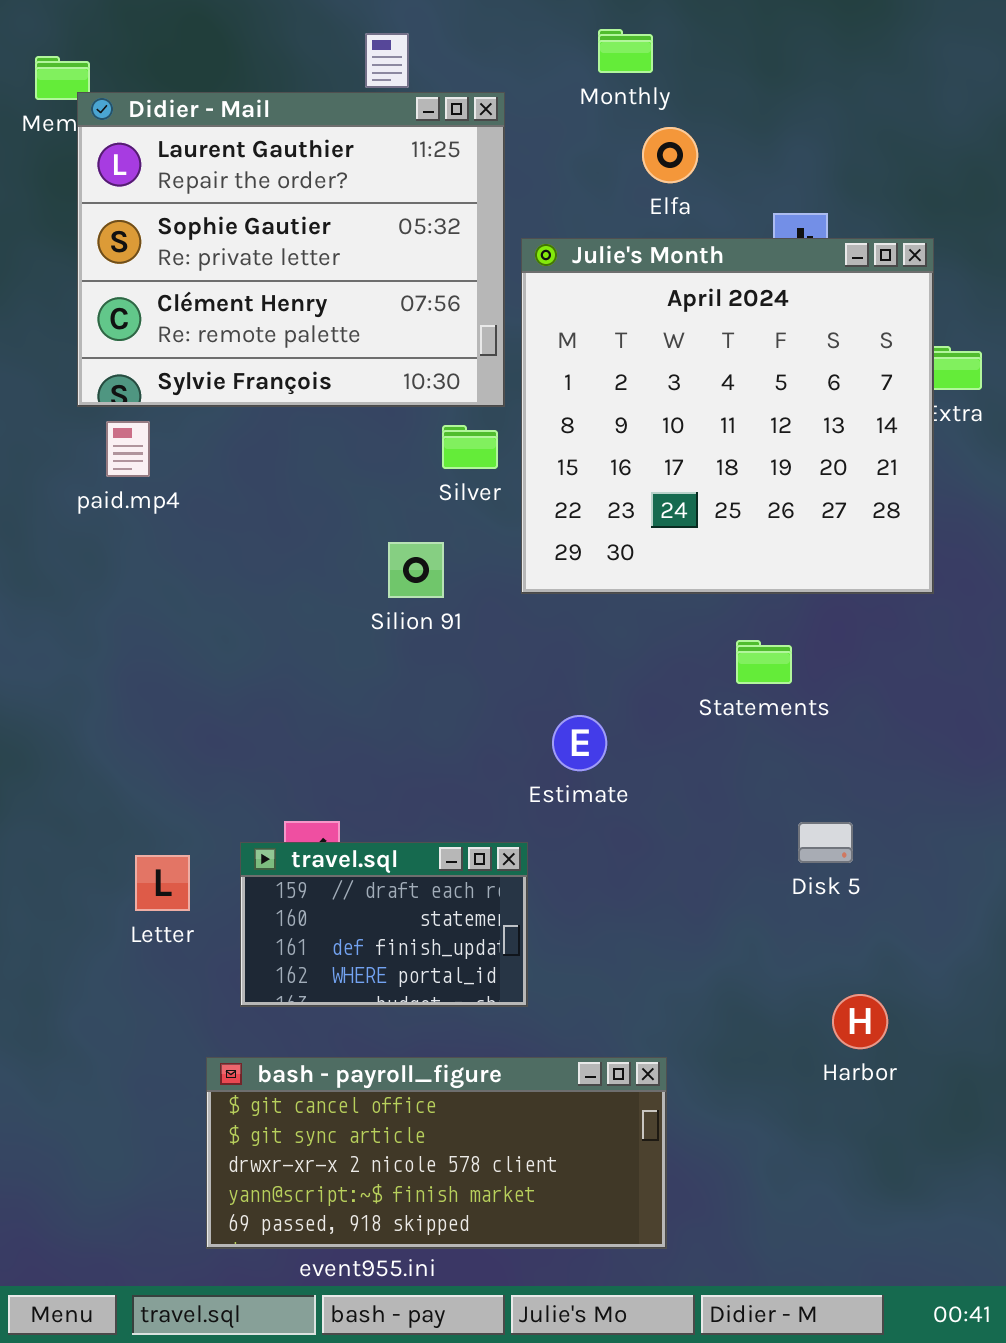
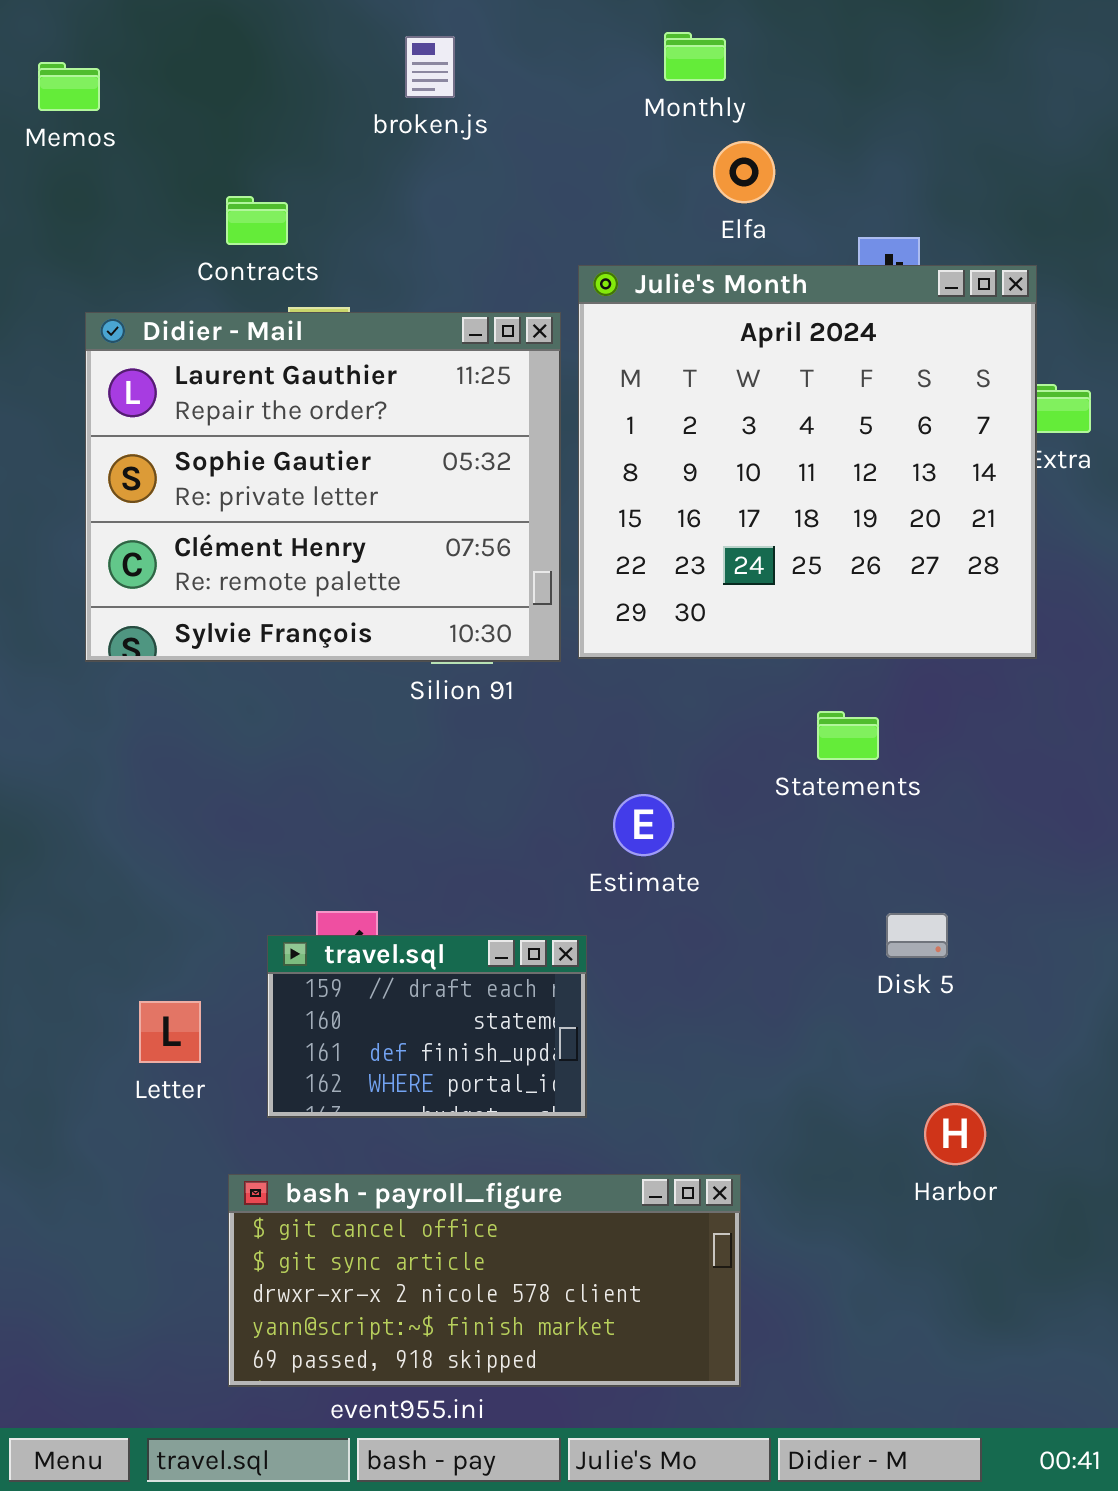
Didier - Mail: [77,92,505,407] -> [85,312,561,662], moved
Letter: [135,855,190,911] -> [139,1001,201,1063], moved

